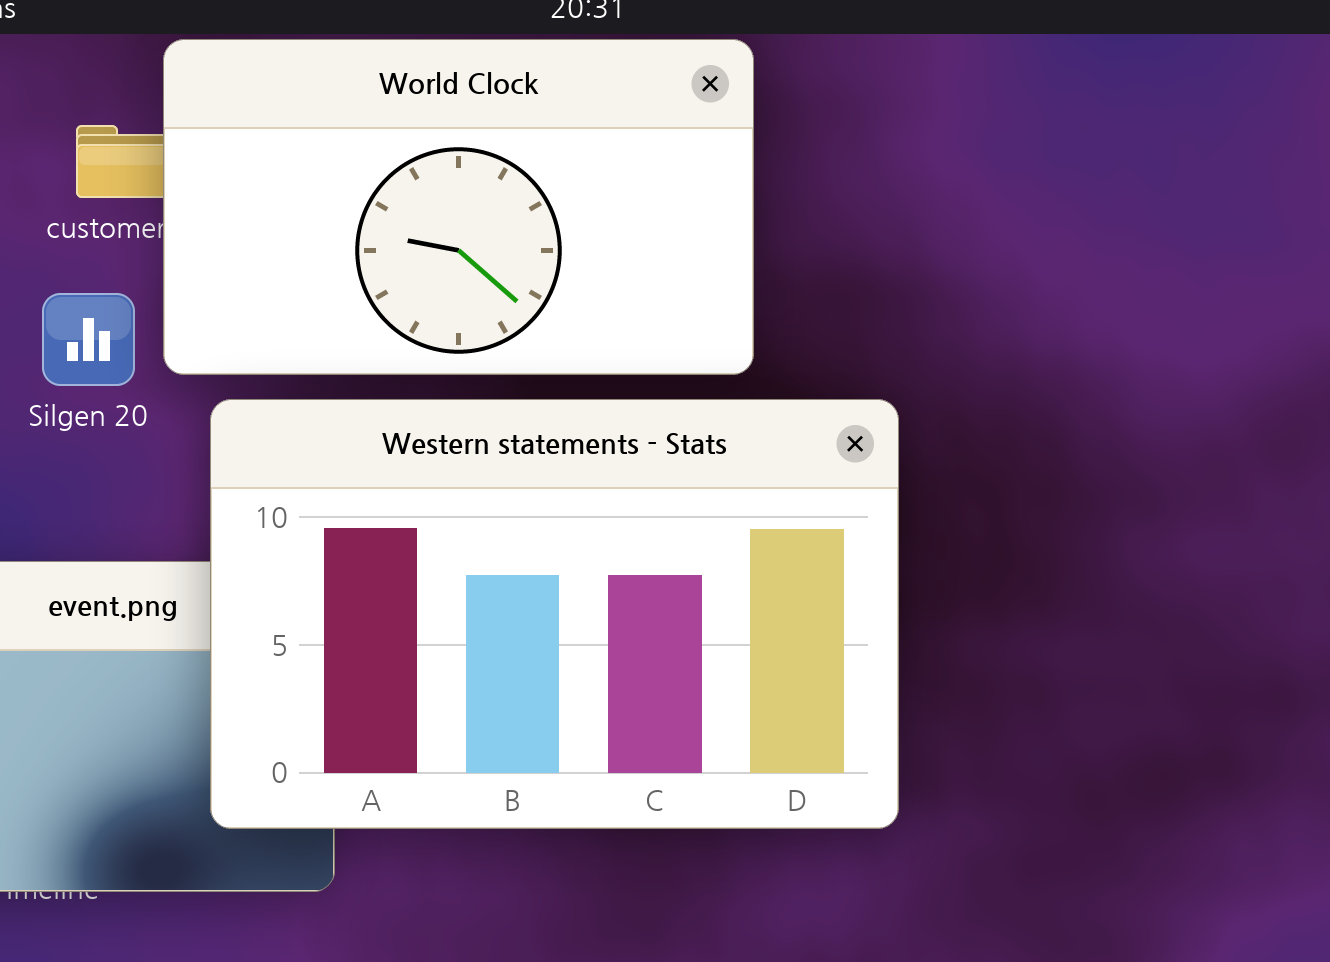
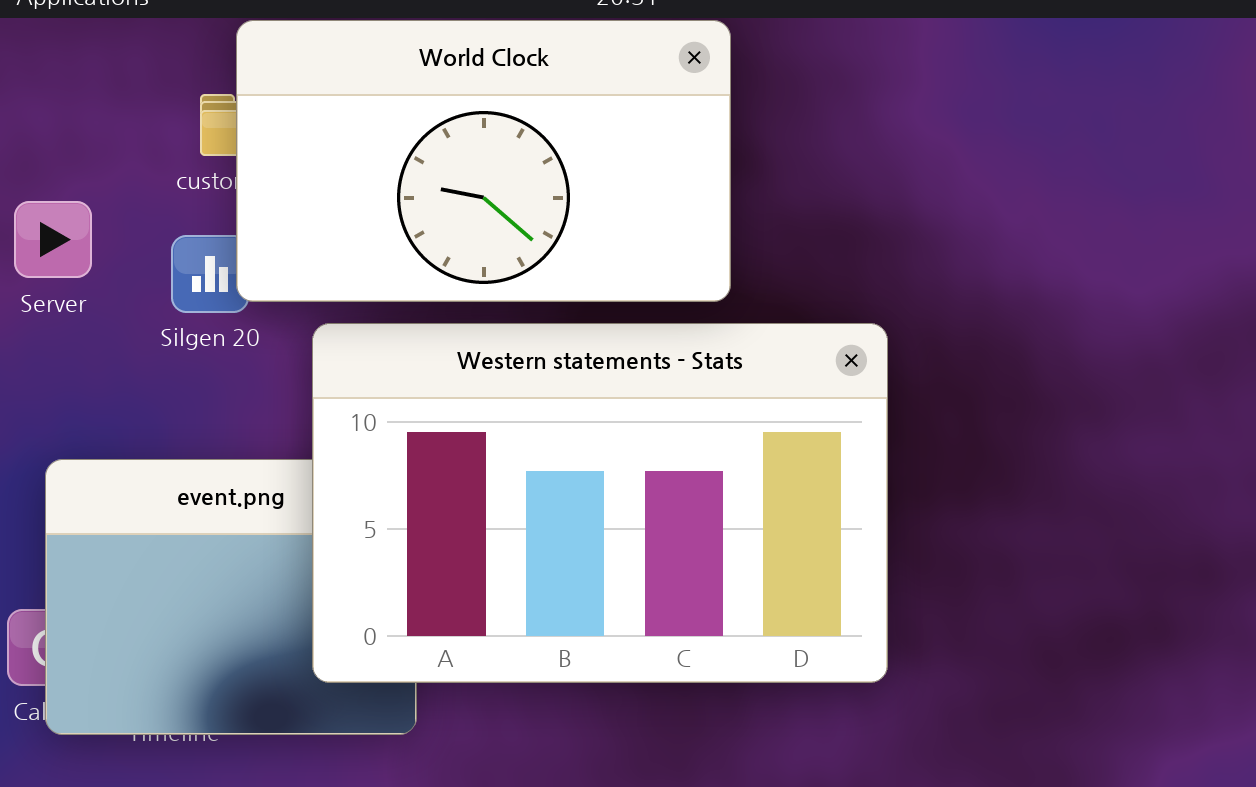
World Clock: [163,39,754,375] -> [236,20,731,302], moved

